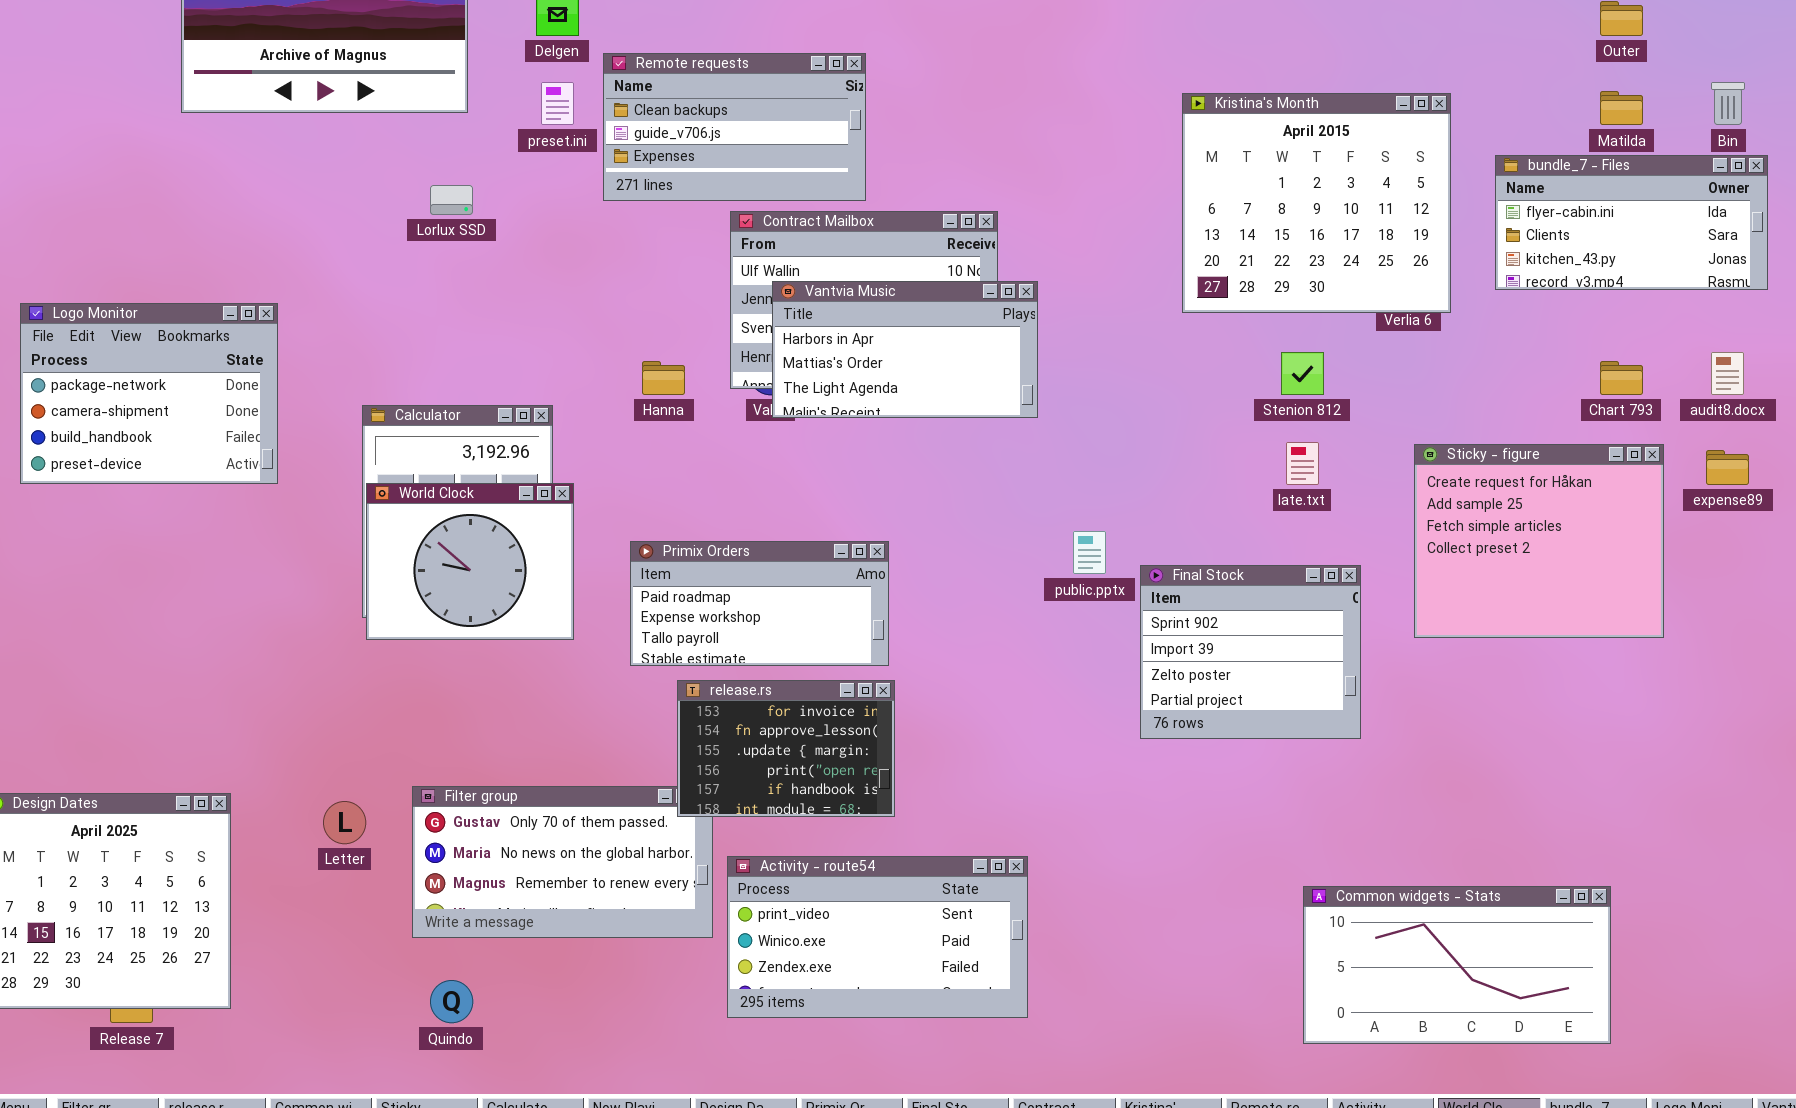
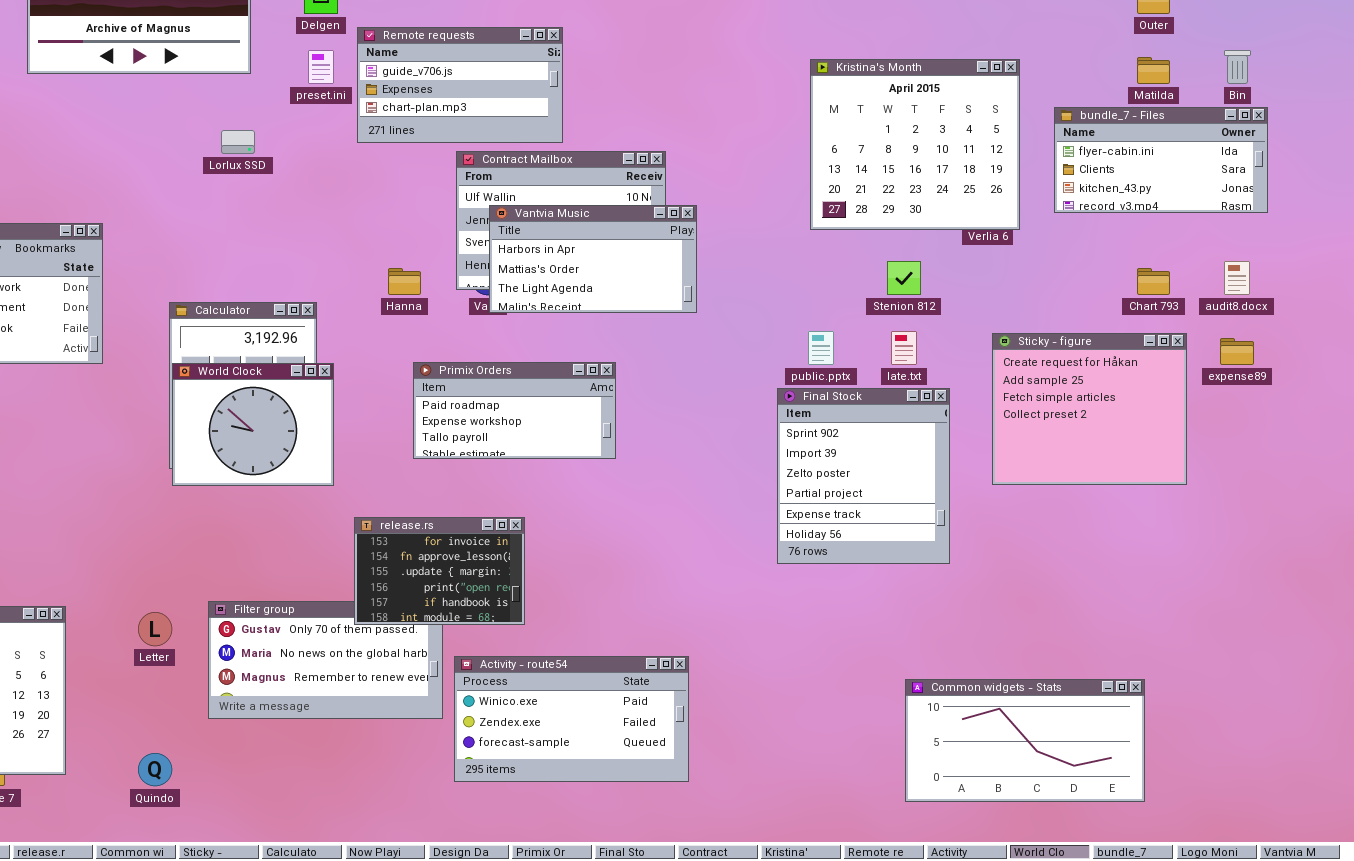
Remote requests: [603,53,866,201] -> [357,27,563,143], scrolled down 1 row
public.pptx: [1073,531,1106,574] -> [808,331,834,365], moved
Primix Orders: [630,541,889,666] -> [413,362,616,459], moved
Final Stock: [1140,565,1361,739] -> [777,388,950,564], resized
release.rs: [677,680,895,817] -> [354,517,525,625], moved
Activity - route54: [727,856,1028,1018] -> [454,656,689,782], scrolled down 1 row
Quindo: [430,980,473,1023] -> [138,753,172,786], moved

